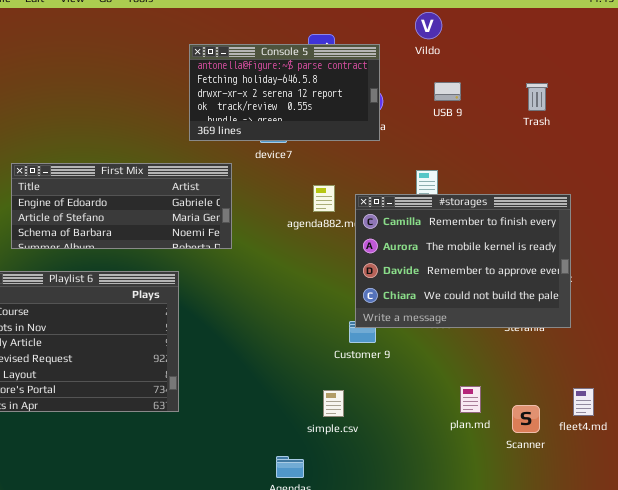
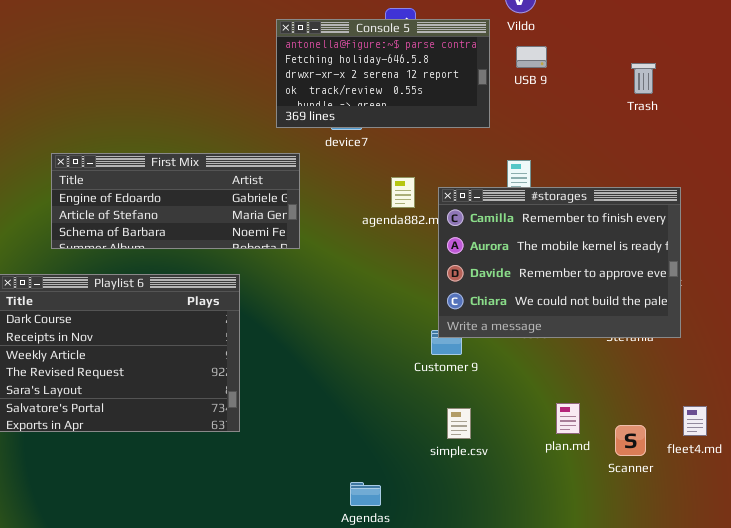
Console 5: [189,44,380,141] -> [276,19,490,128], moved
USB 9: [434,82,461,101] -> [516,46,547,68], moved
simple.csv: [323,390,344,417] -> [447,408,471,439], moved

